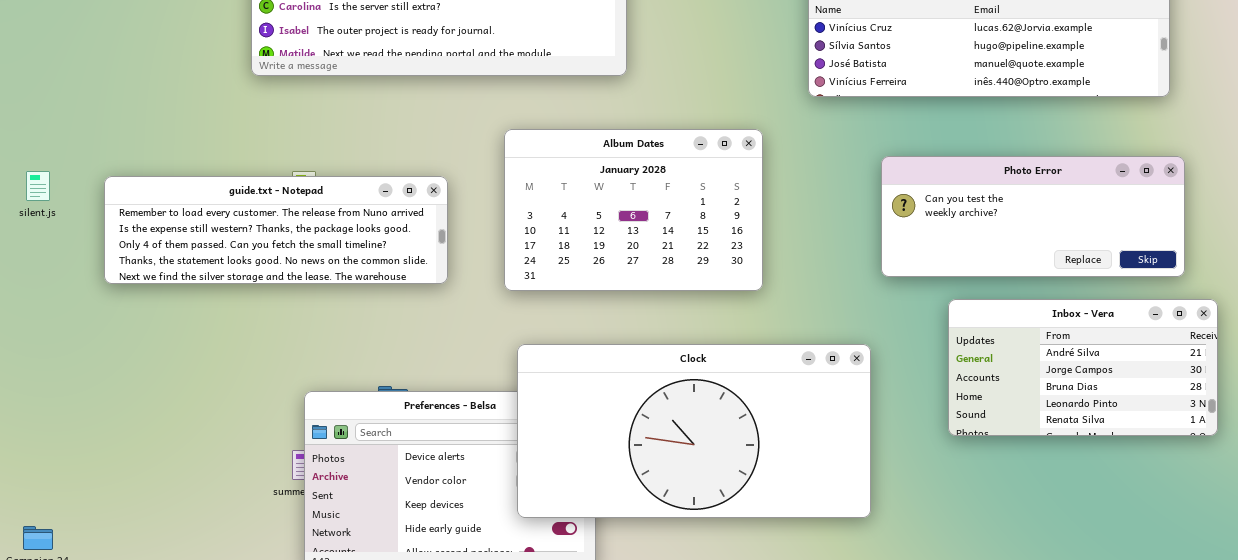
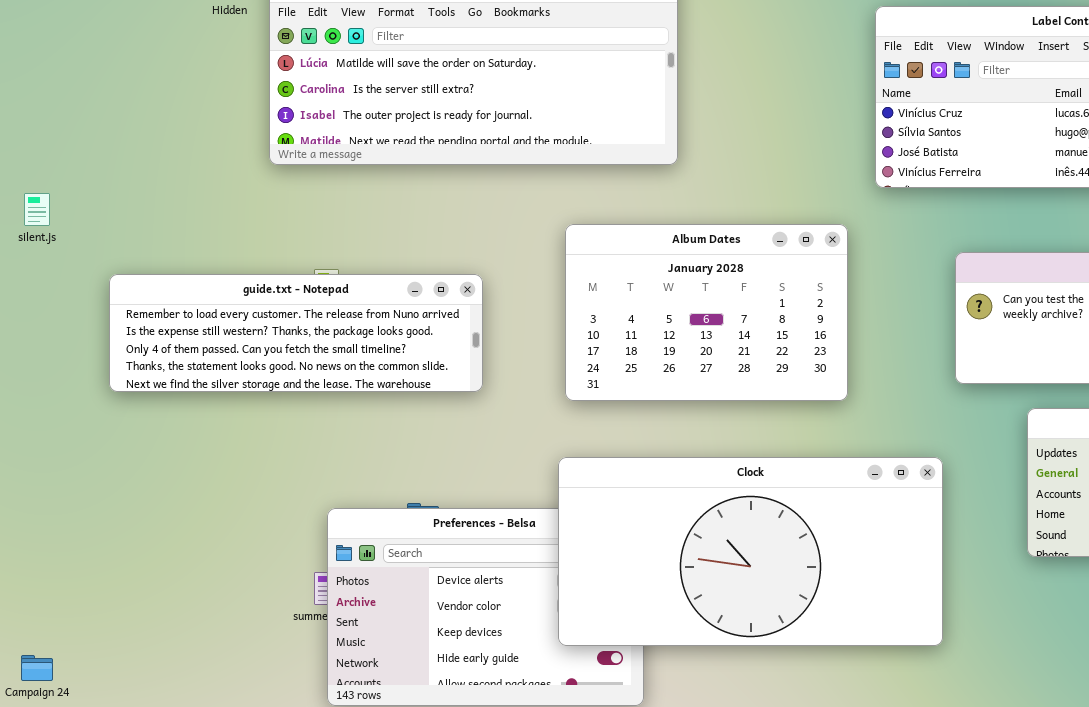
Album Dates: [504,129,763,291] -> [565,224,848,401], moved
silent.js: [26,171,50,201] -> [24,193,50,226], moved

